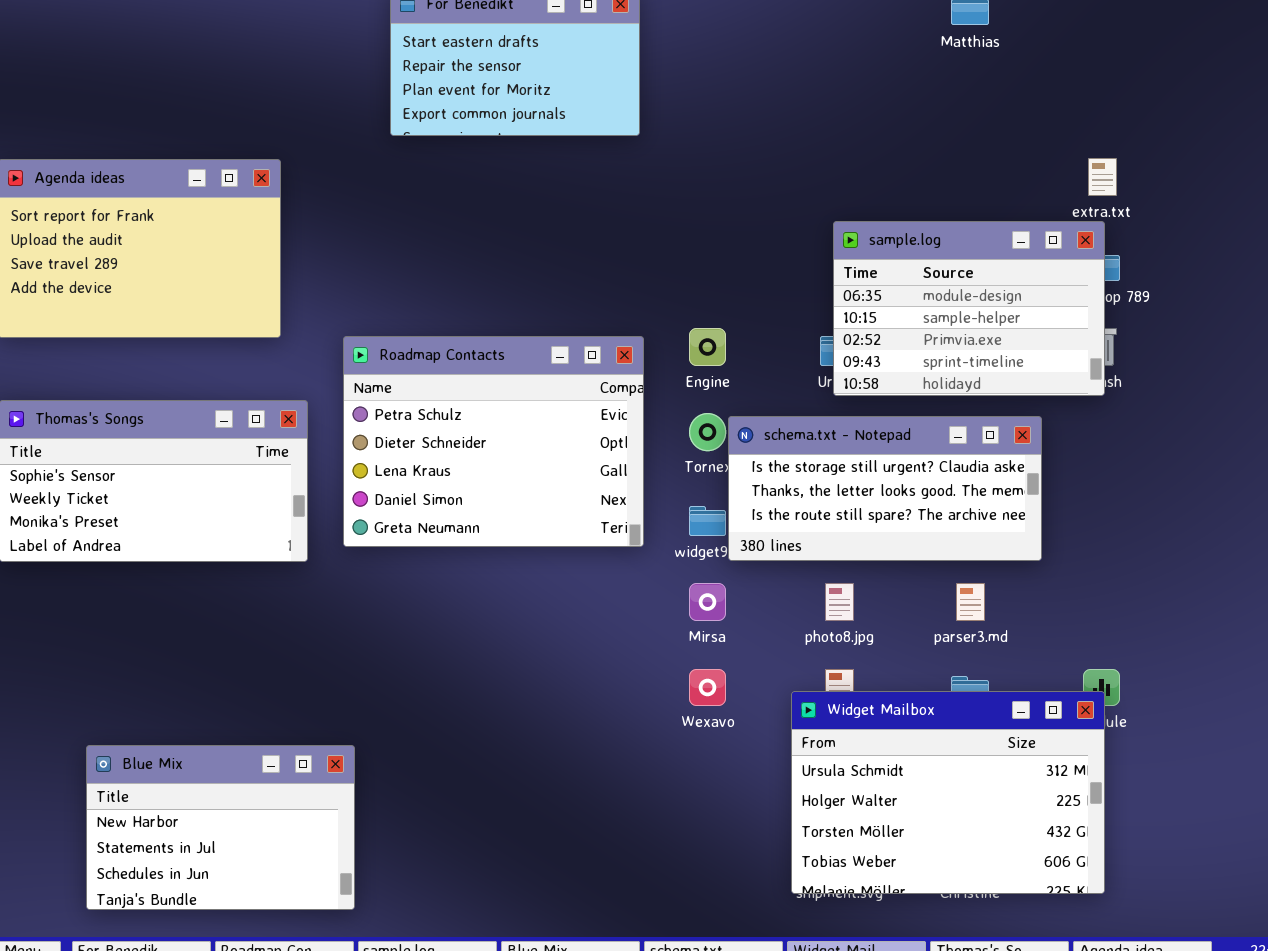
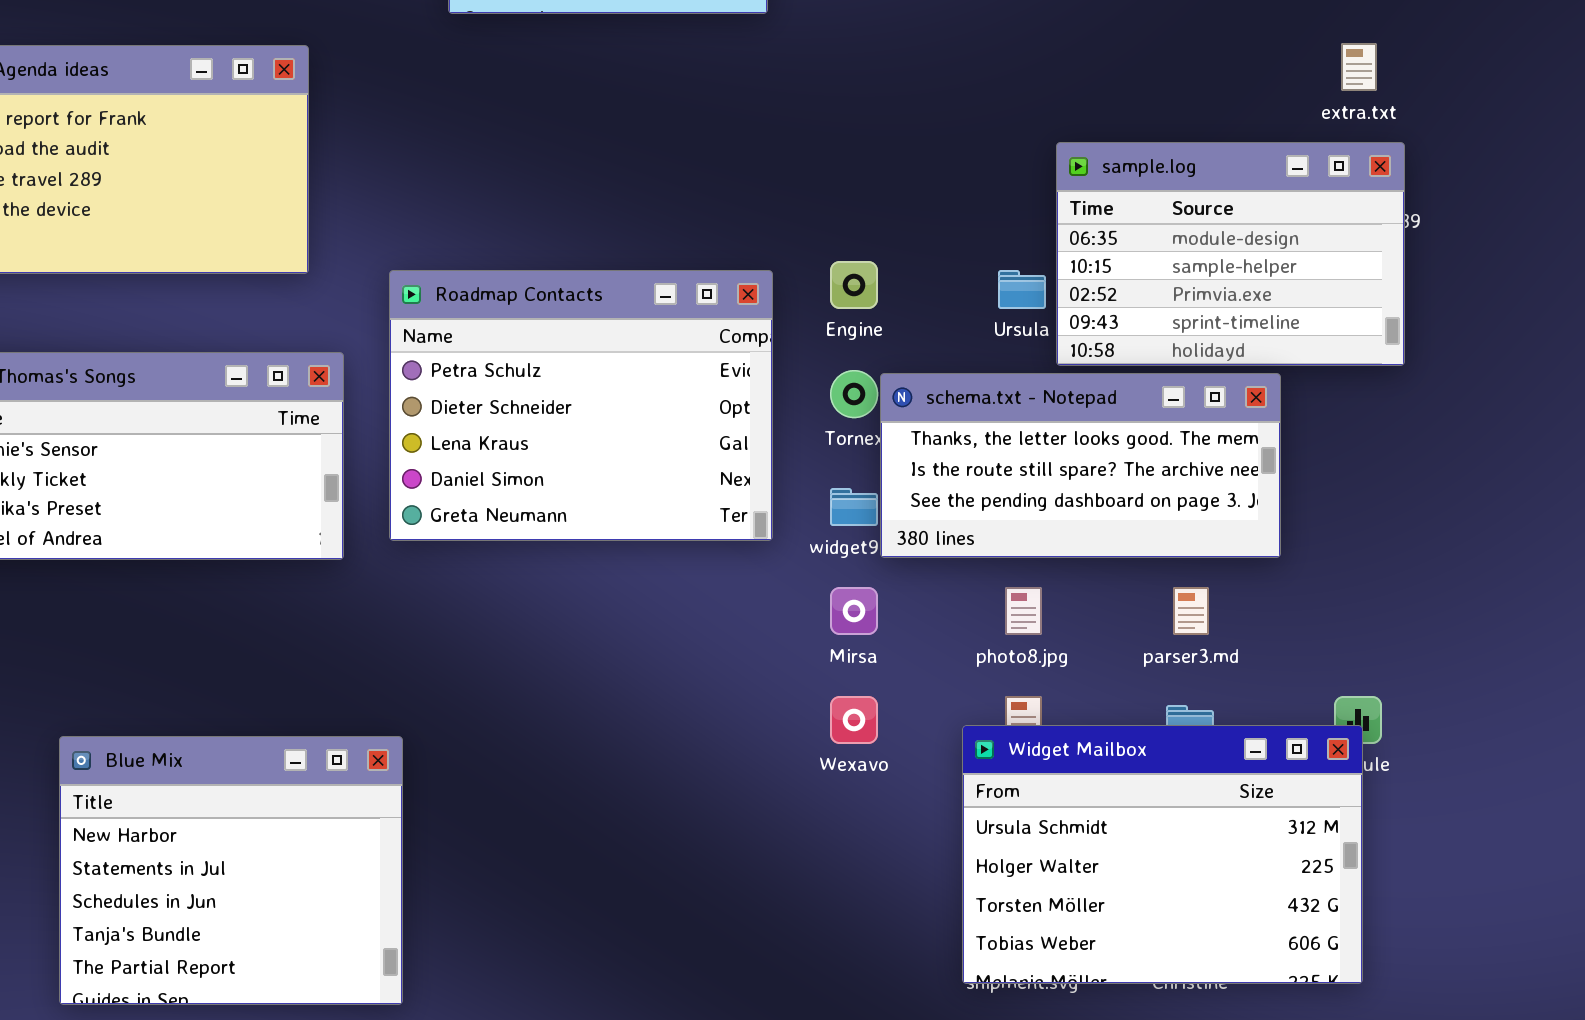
sample.log: [833,221,1105,396] -> [1056,142,1405,366], moved
schema.txt - Notepad: [728,416,1042,561] -> [880,373,1281,558], scrolled down 1 row
Blue Mix: [86,745,355,910] -> [59,736,403,1005], resized

